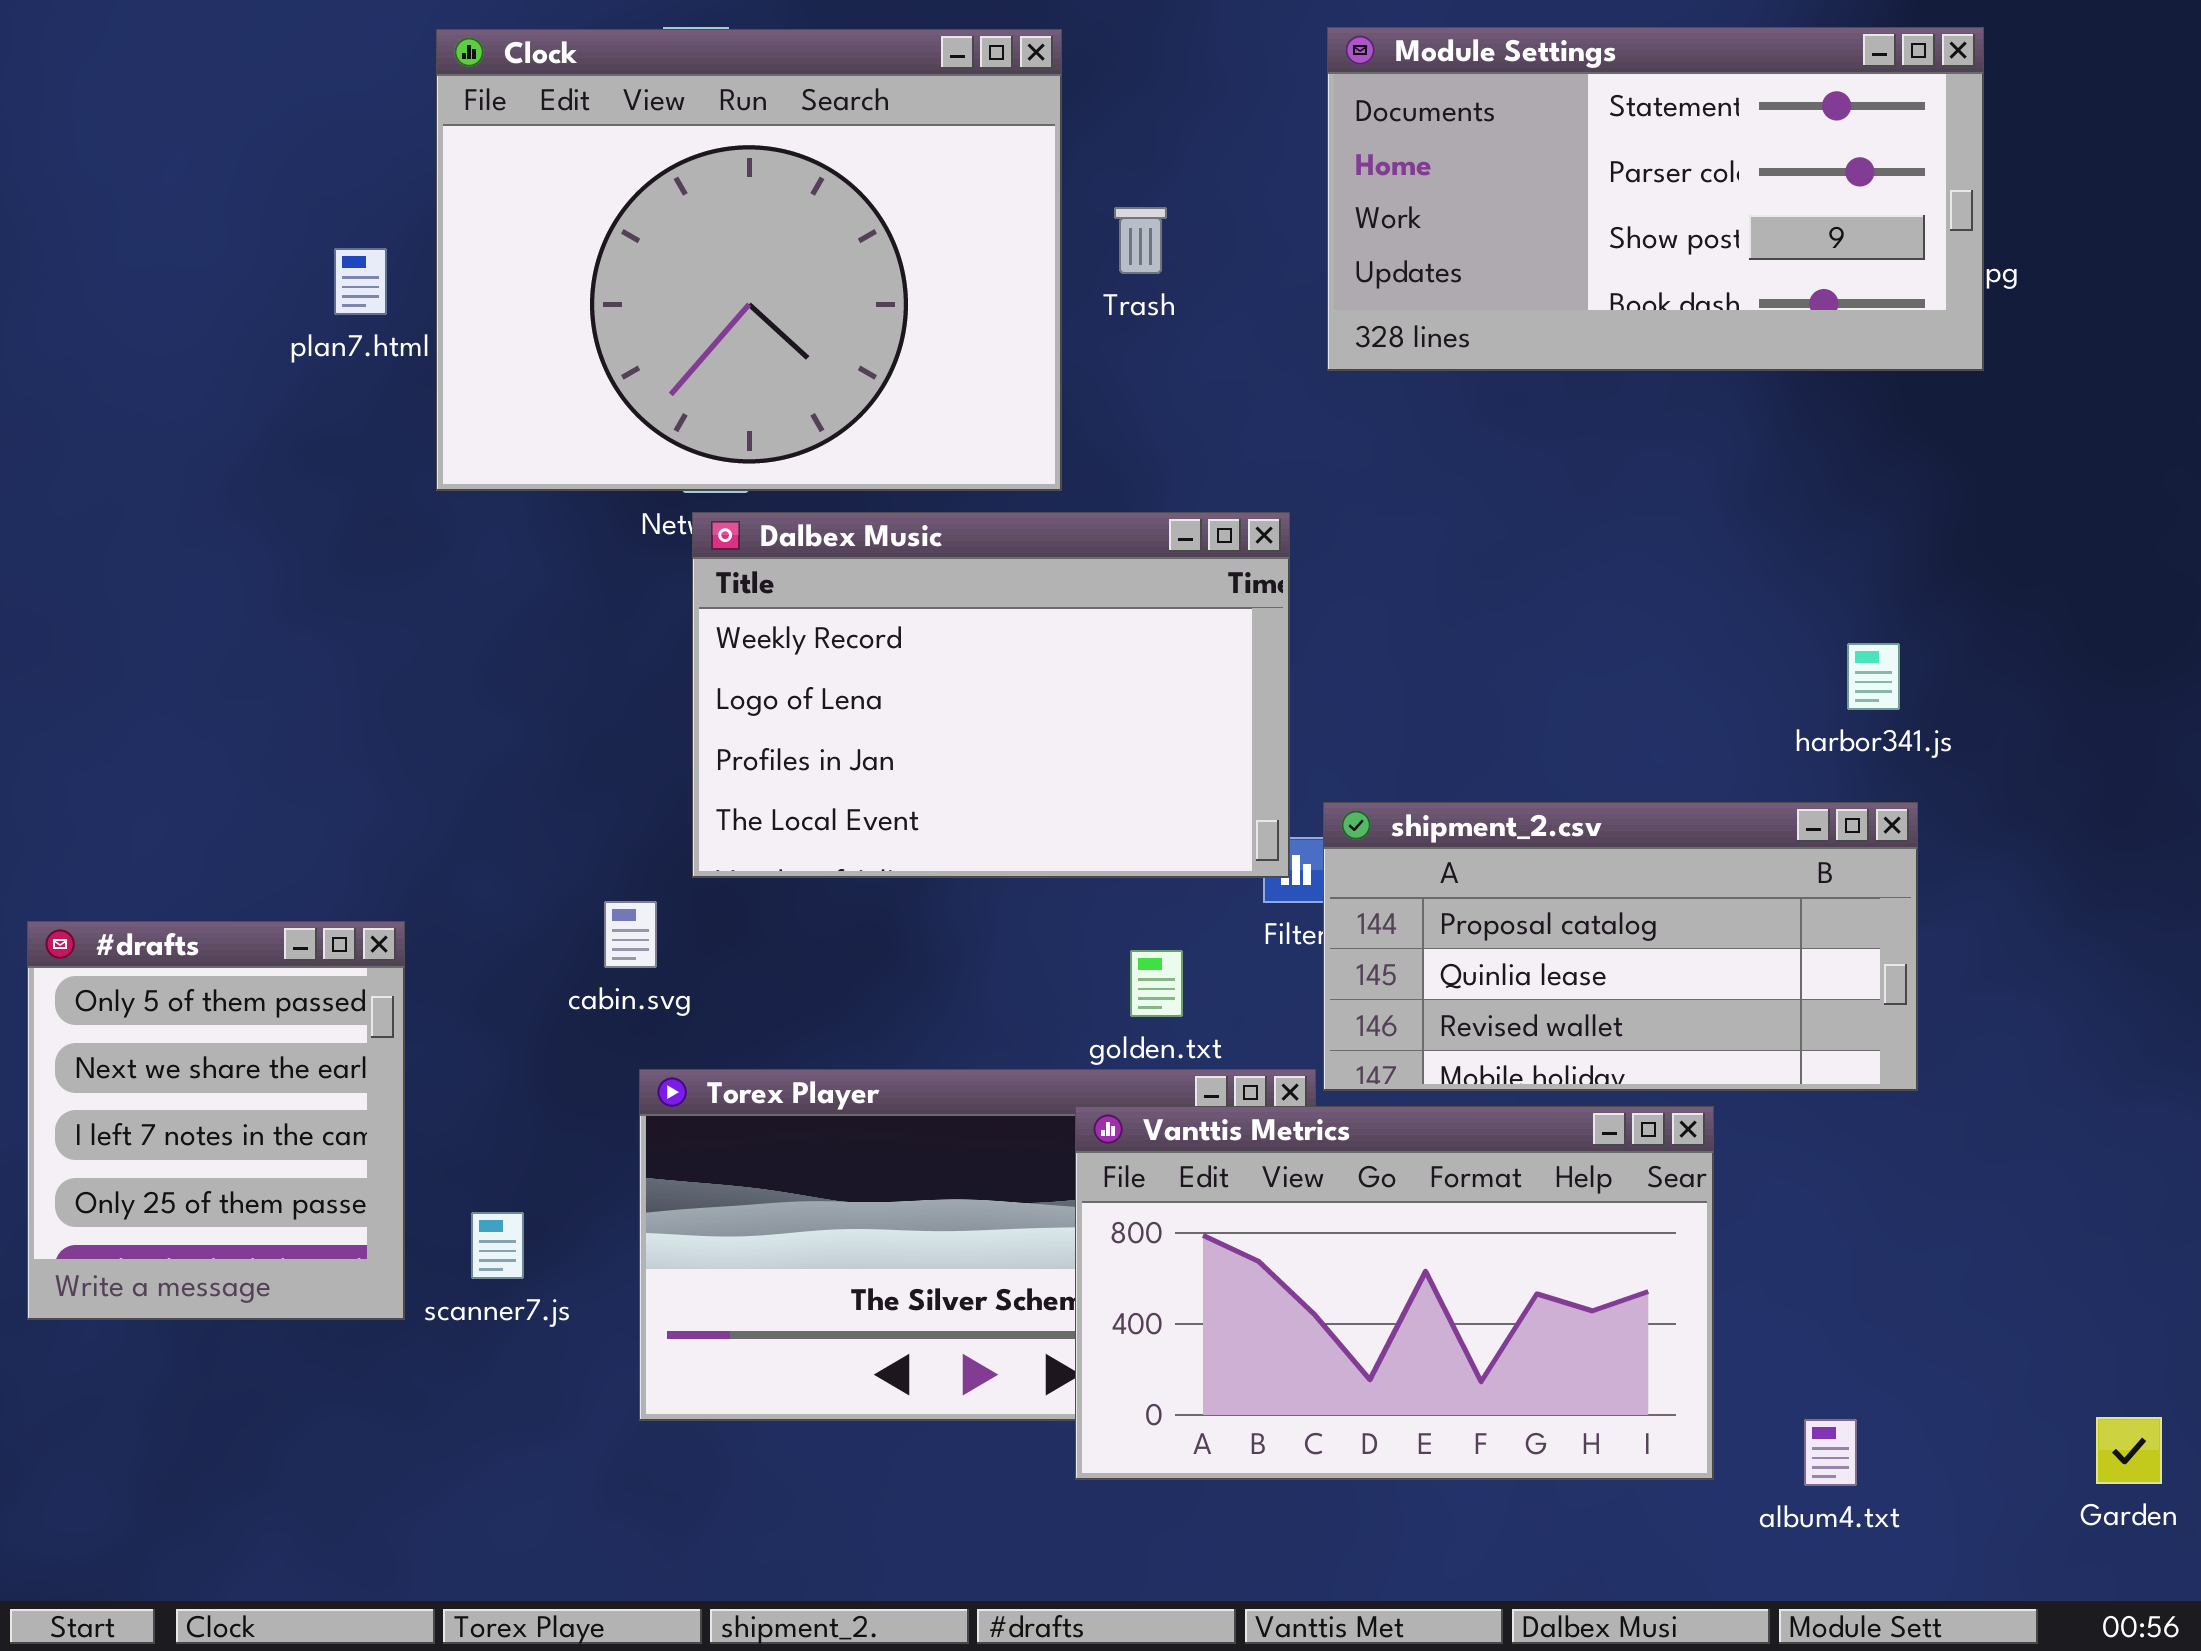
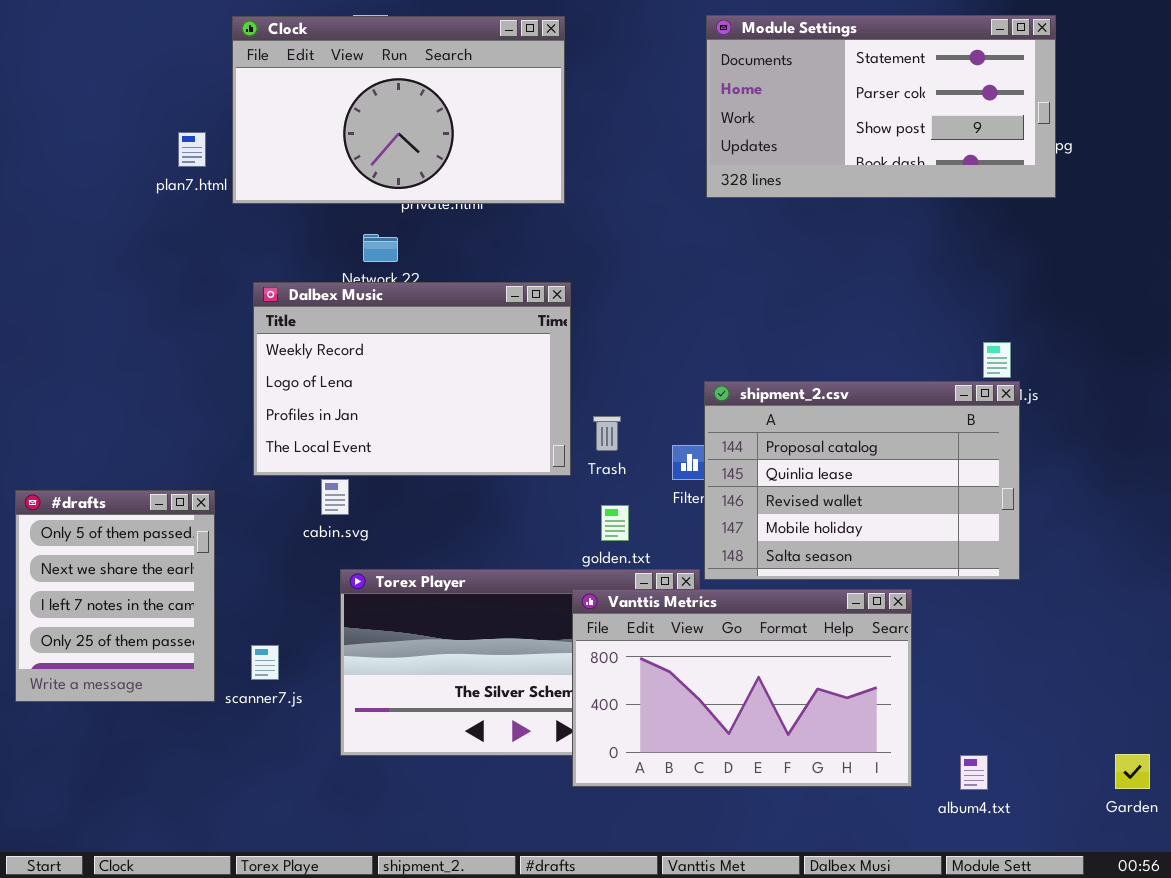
Clock: [436,29,1062,491] -> [232,16,565,204], resized
Trash: [1114,207,1167,274] -> [593,416,621,451], moved
Dalbex Music: [692,512,1290,878] -> [253,282,571,476], moved
shipment_2.csv: [1323,802,1918,1091] -> [704,381,1020,580], resized

